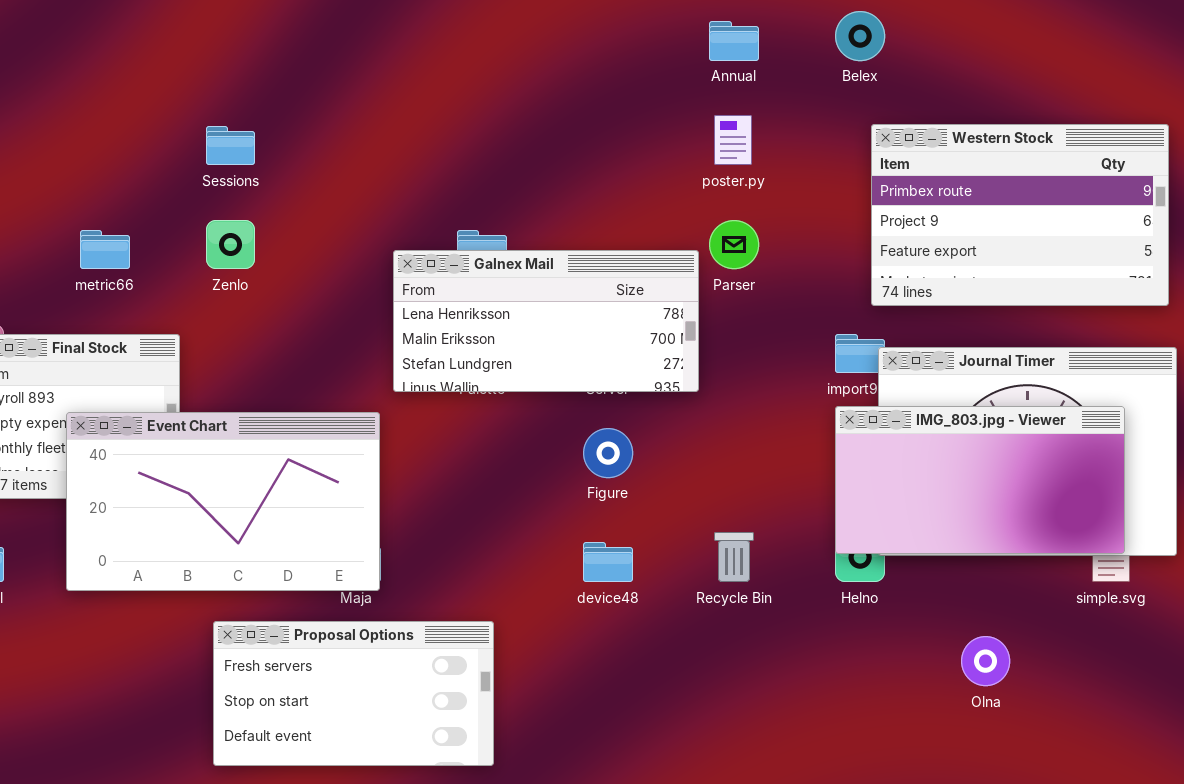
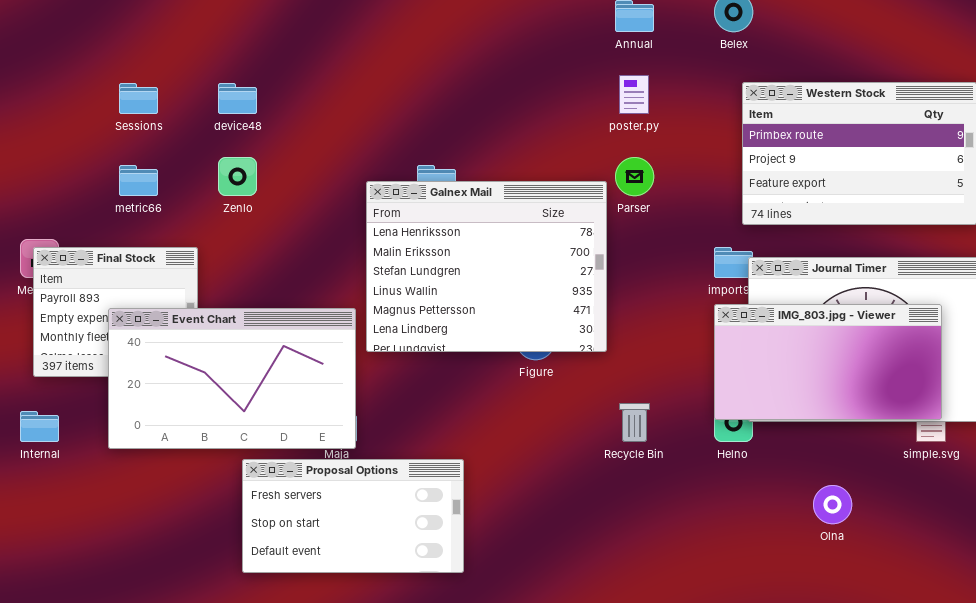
Sessions: [206,126,255,165] -> [119,83,158,114], moved
Galnex Mail: [393,250,699,392] -> [366,181,607,352], resized
device48: [583,542,633,582] -> [218,83,257,114], moved
Proposal Options: [213,621,494,766] -> [242,459,464,573], moved

